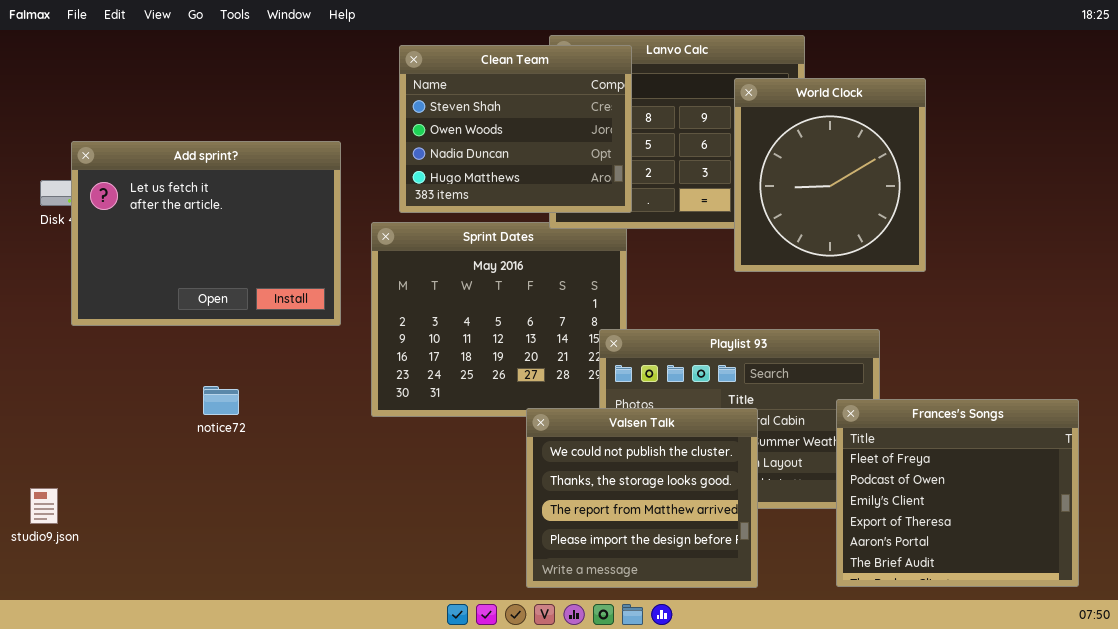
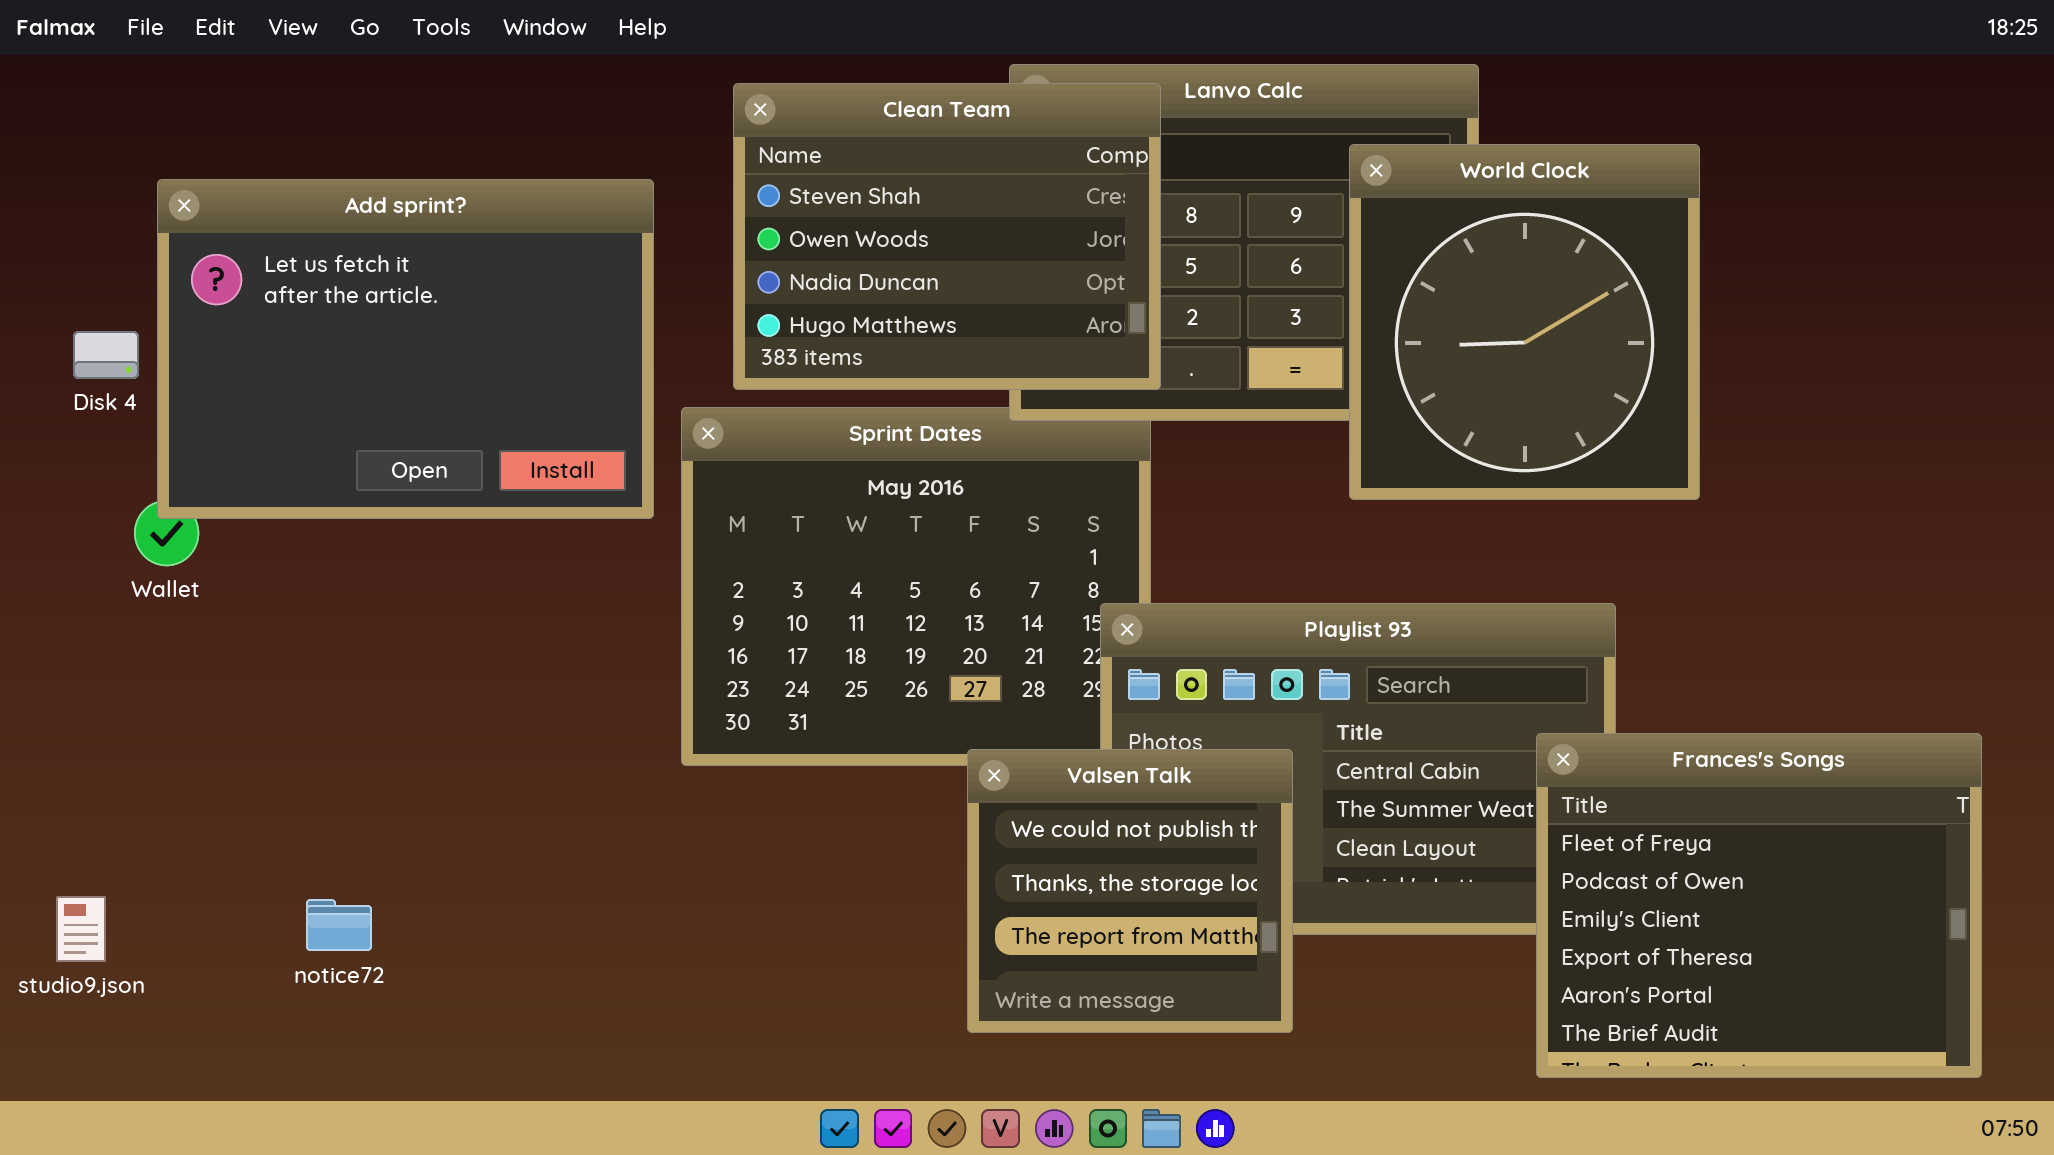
Add sprint?: [71,141,341,326] -> [157,179,654,519], moved
notice72: [203,386,239,415] -> [306,899,372,951], moved
Valsen Talk: [526,408,758,588] -> [967,749,1293,1033], resized

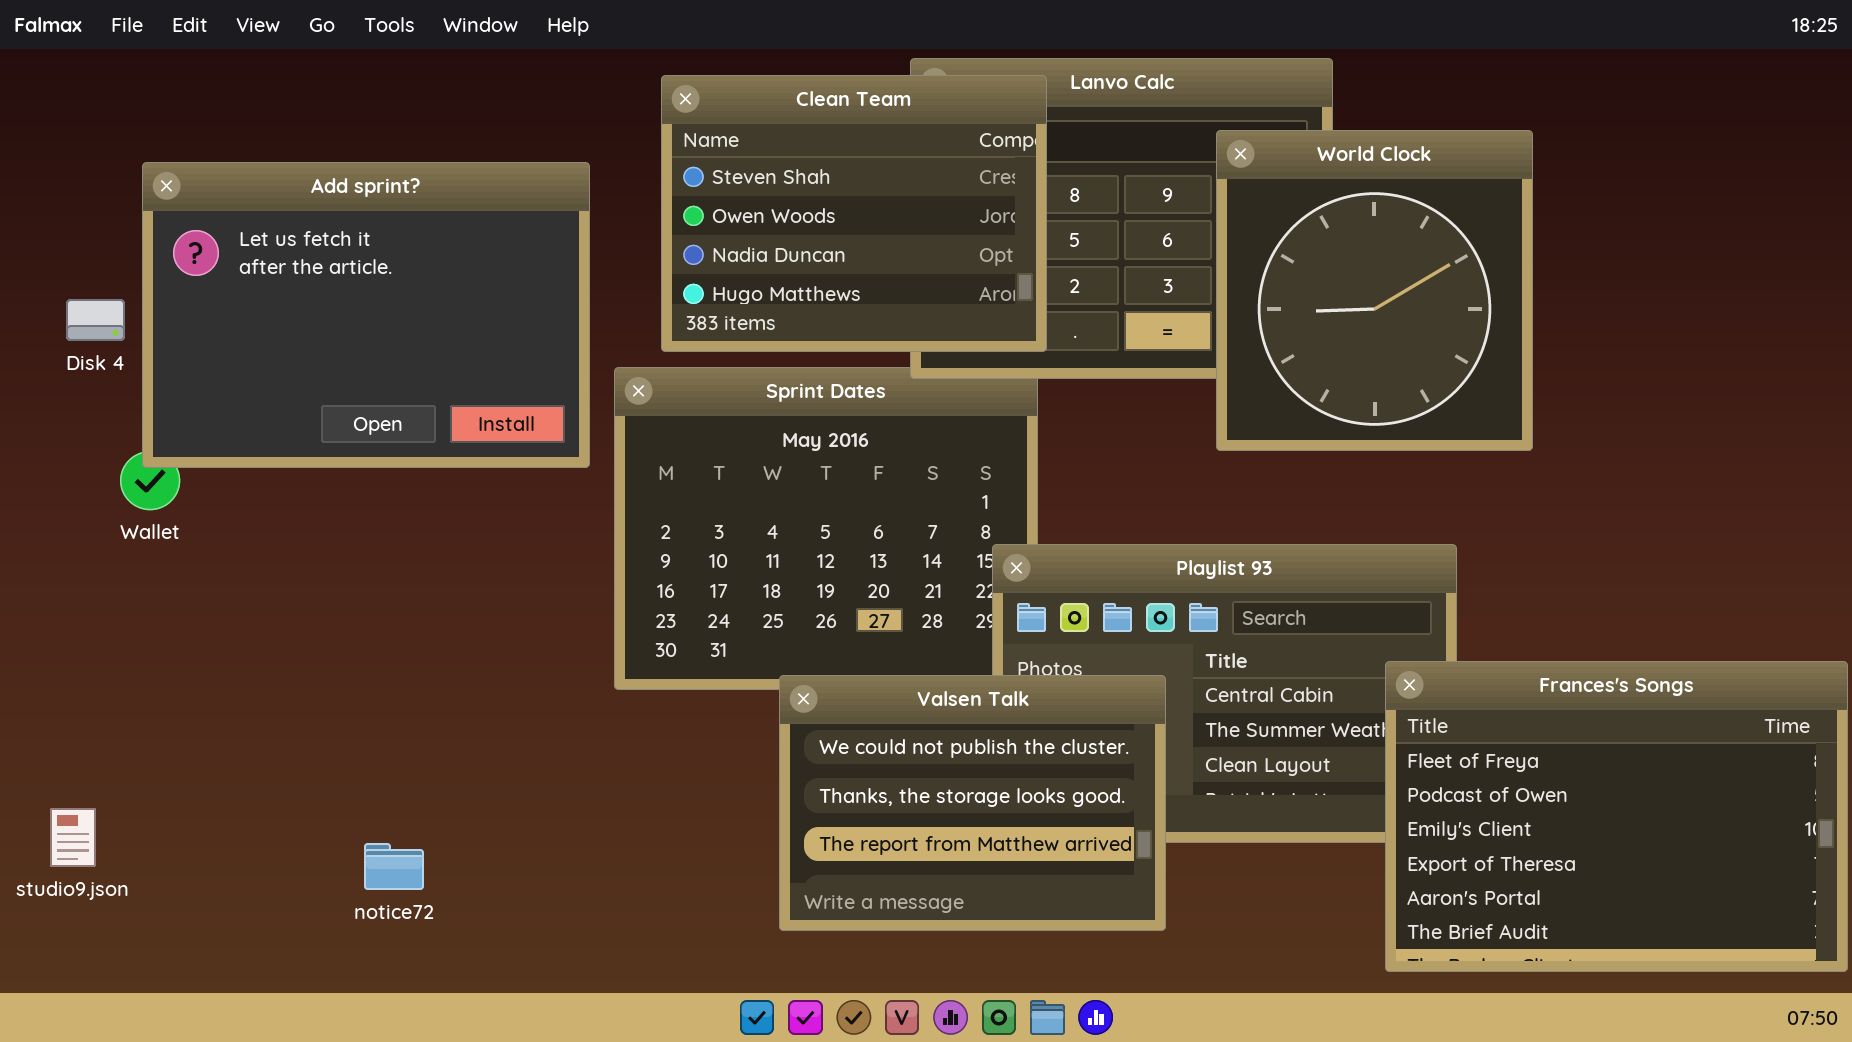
Frances's Songs: [1536,733,1982,1078] -> [1385,661,1848,972], resized
Valsen Talk: [967,749,1293,1033] -> [779,675,1166,931], resized
notice72: [306,899,372,951] -> [364,843,424,890], moved

